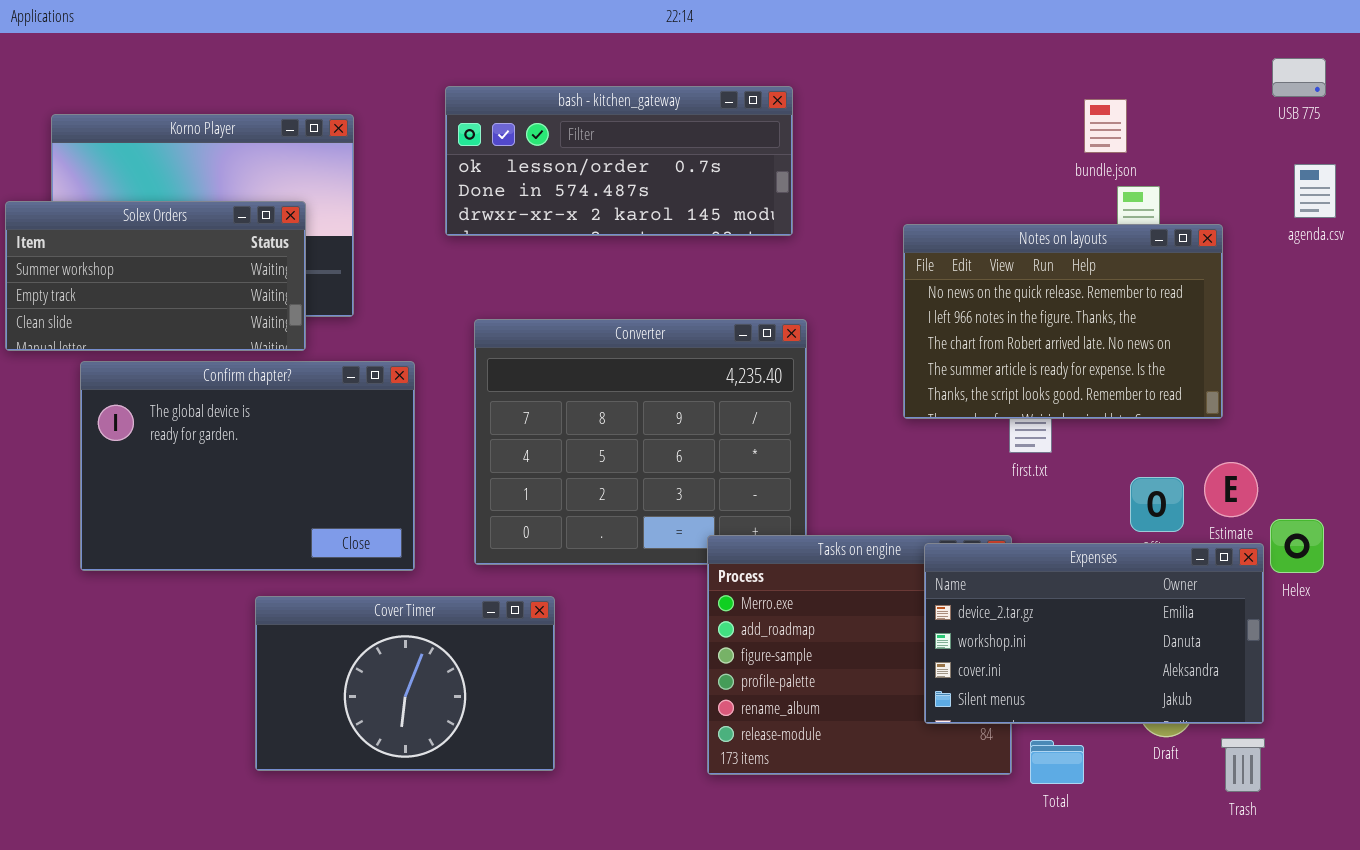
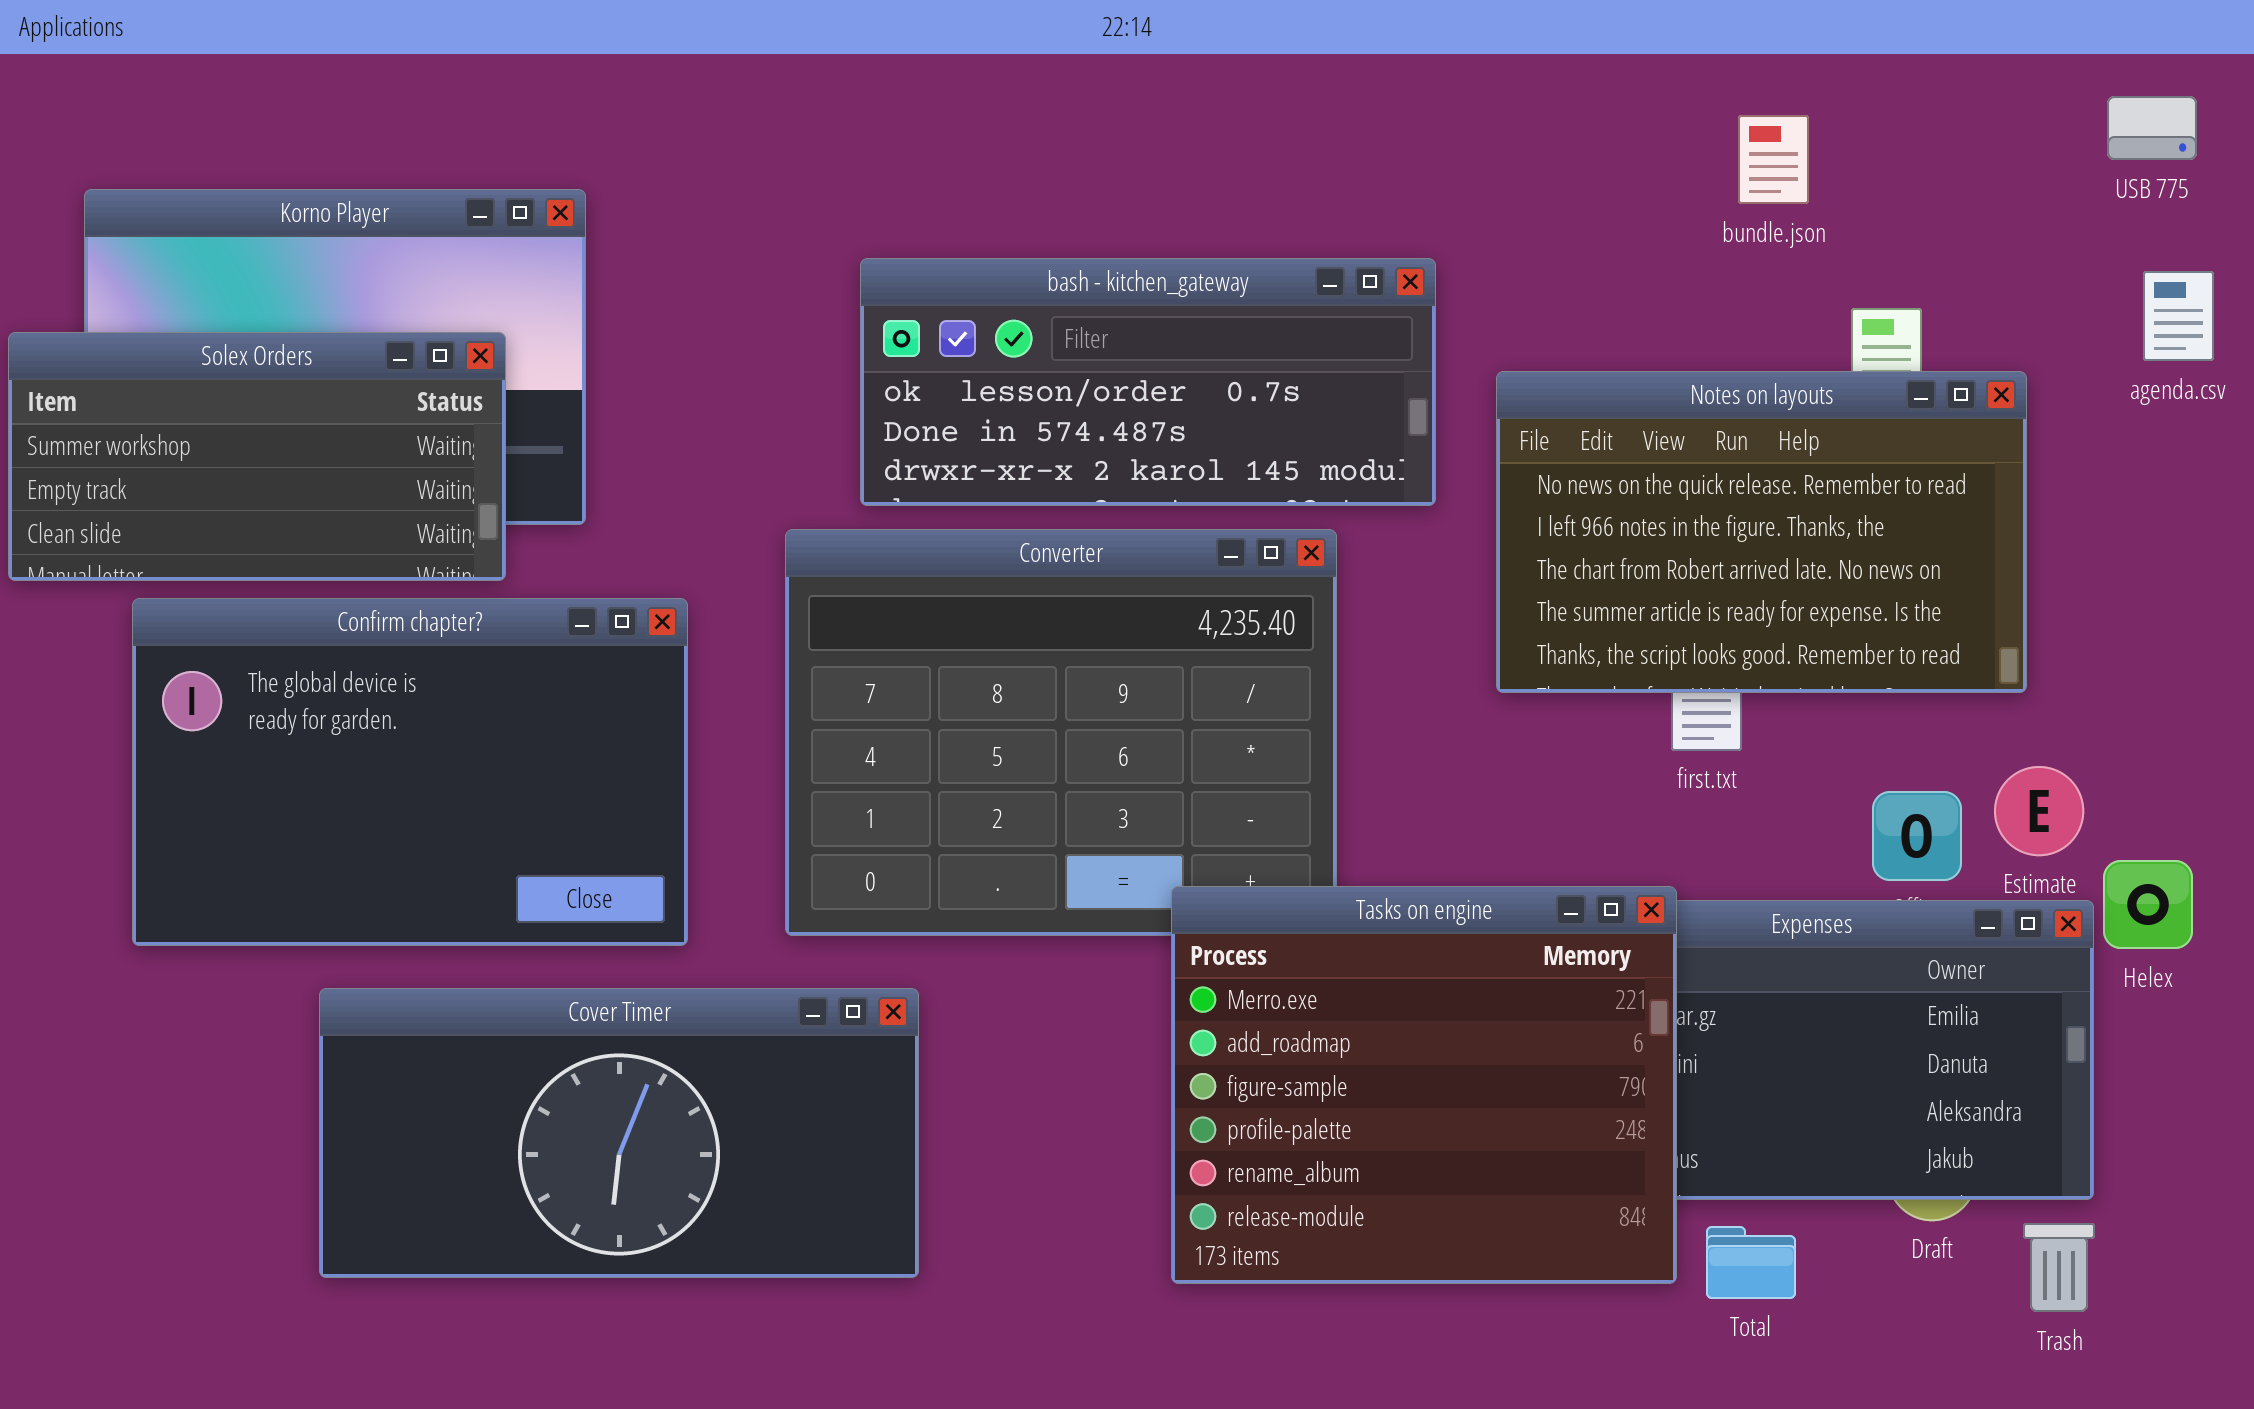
bash - kitchen_gateway: [445,86,793,236] -> [860,258,1436,506], moved
bundle.json: [1084,99,1127,153] -> [1738,115,1809,204], moved
Tasks on engine: [707,535,1012,775] -> [1171,886,1677,1284], raised
Cover Timer: [255,596,555,771] -> [319,988,919,1278], resized

